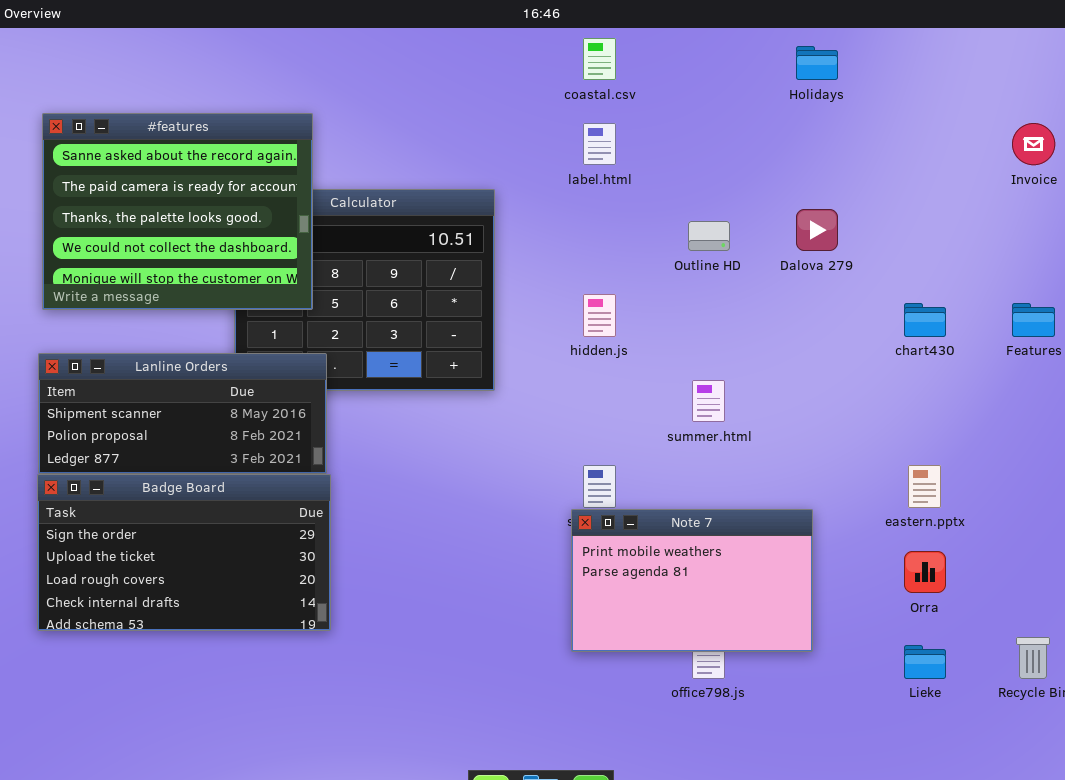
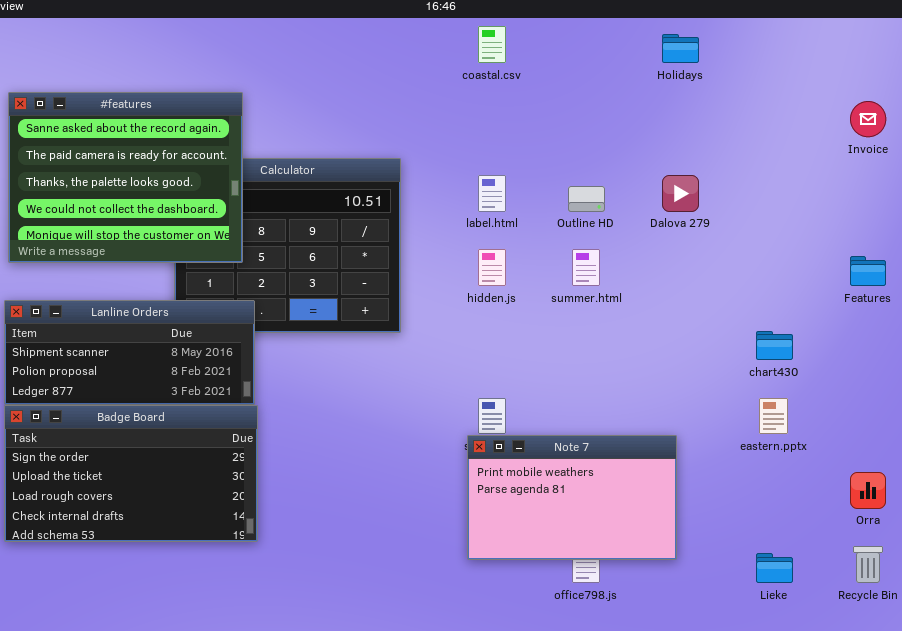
label.html: [583,123,616,165] -> [478,175,506,212], moved
chart430: [904,303,946,337] -> [756,331,793,360], moved
summer.html: [692,380,725,422] -> [572,249,600,286], moved
Orra: [904,551,946,593] -> [850,472,886,509], moved

